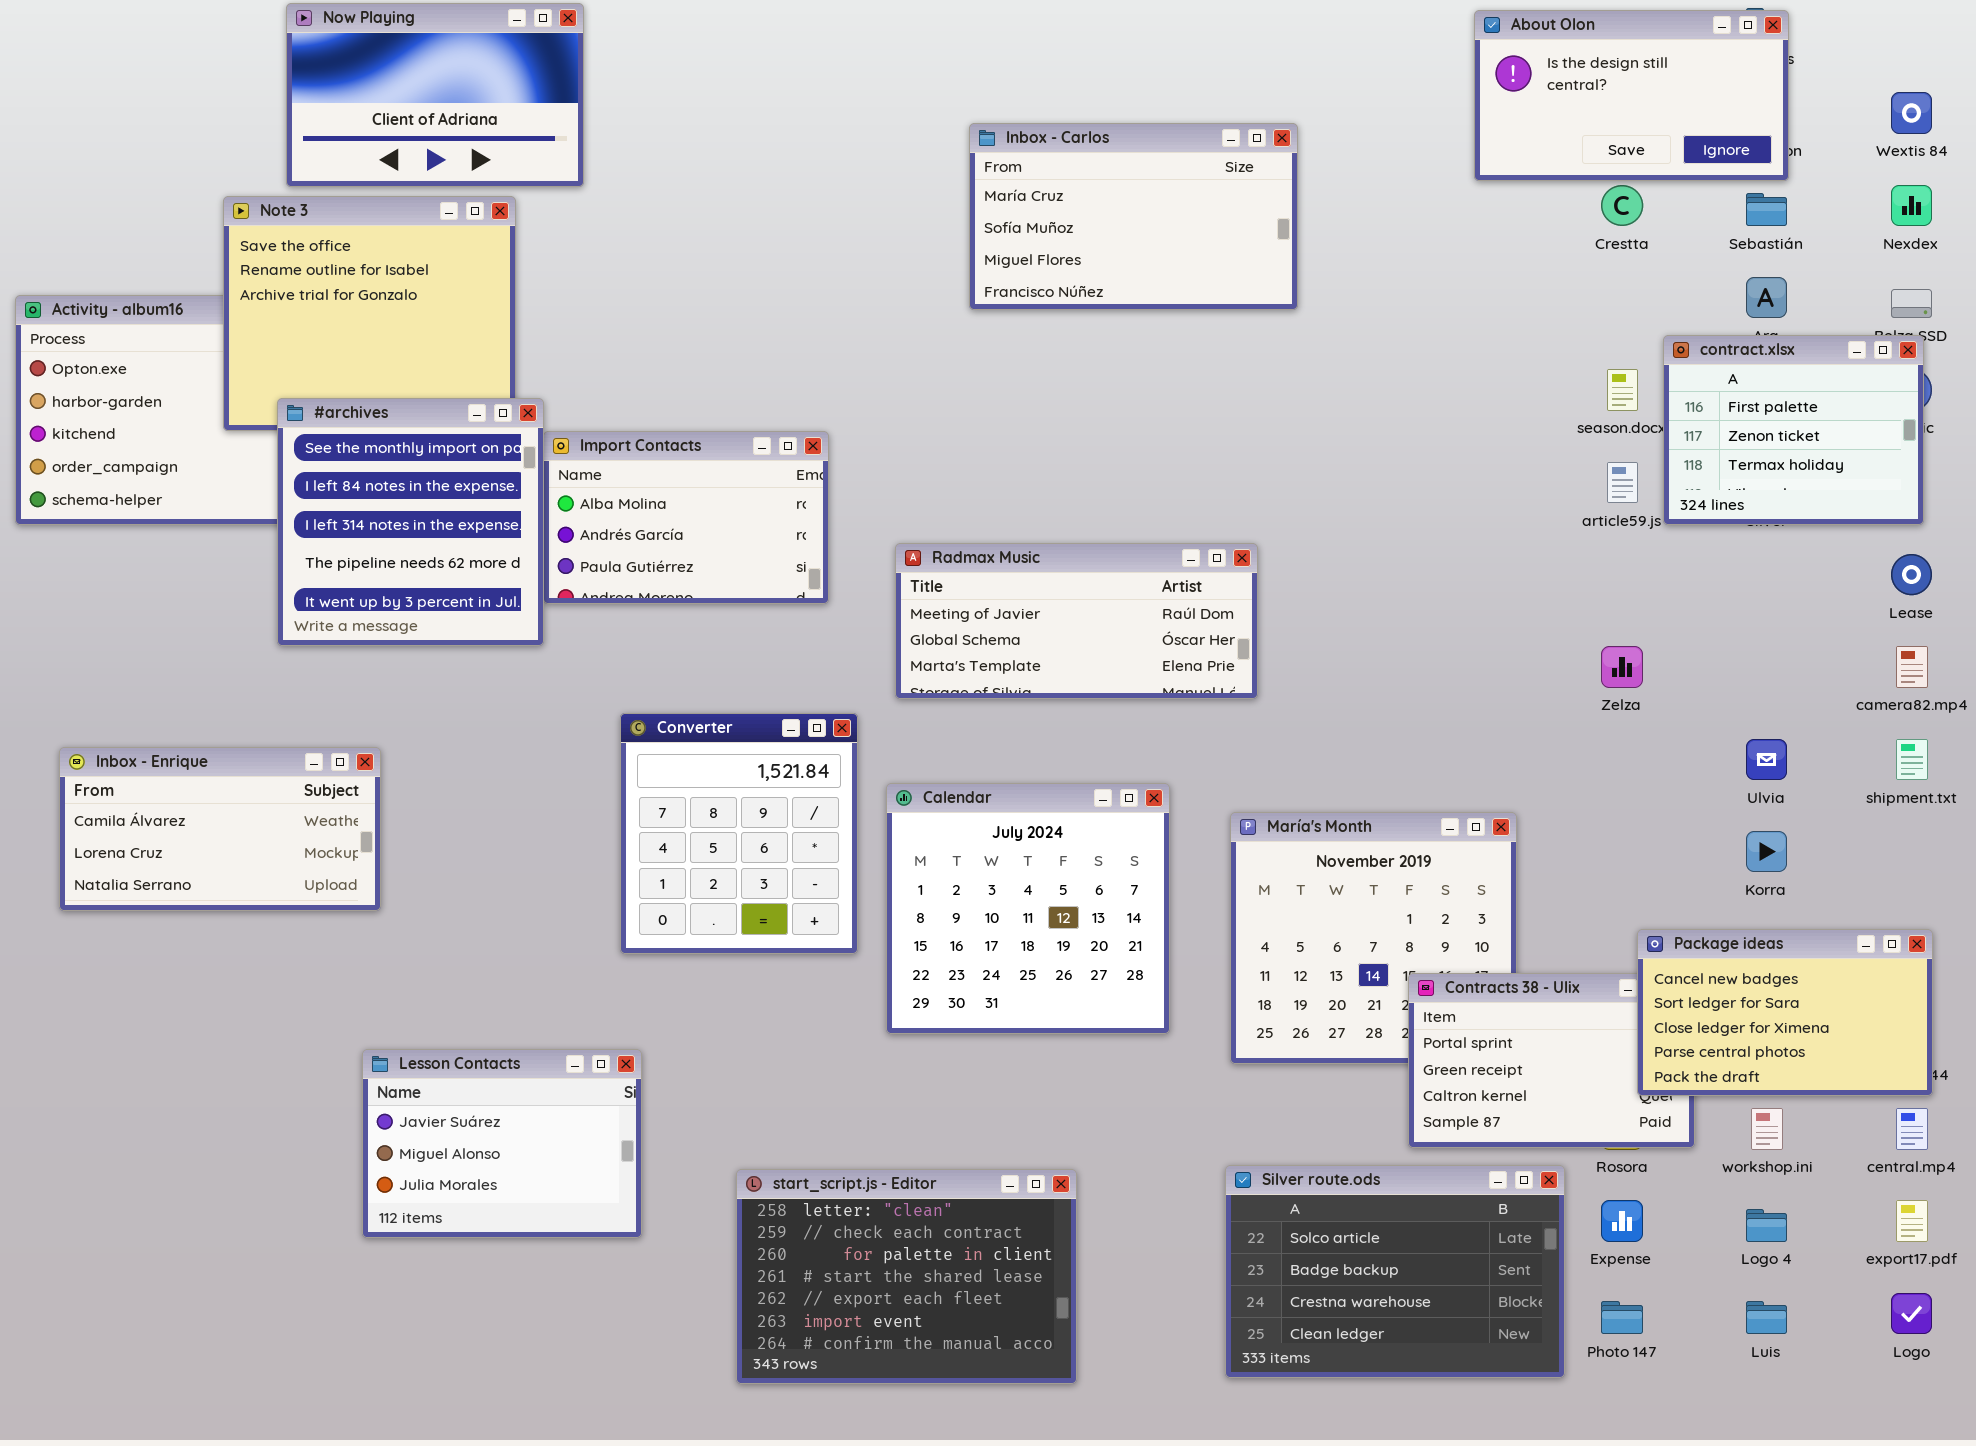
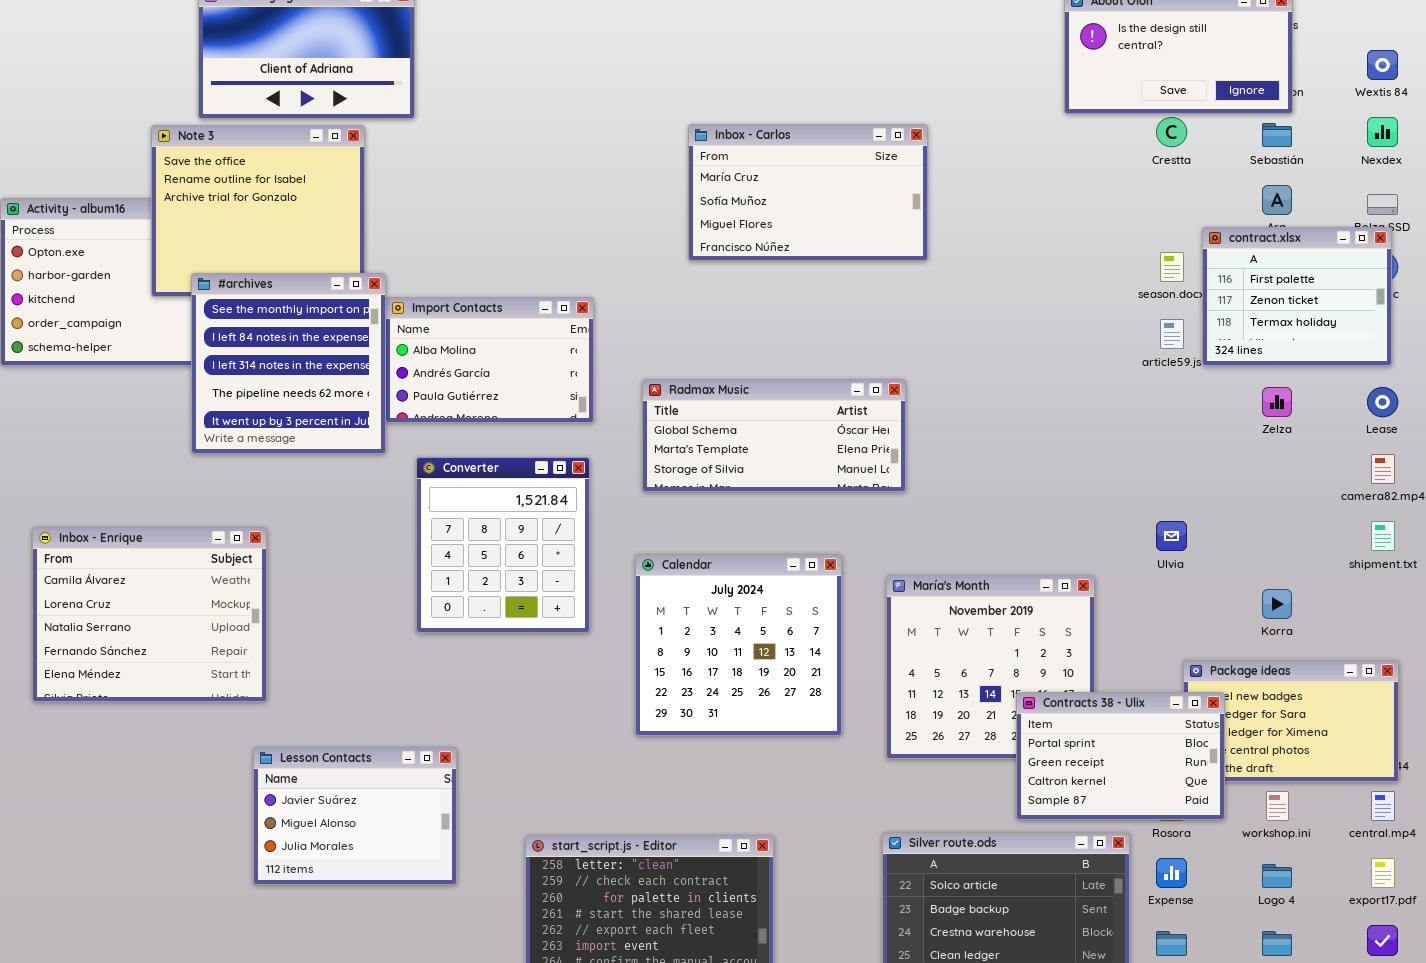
Inbox - Carlos: [969,123,1298,310] -> [688,124,928,261], moved
Radmax Music: [895,543,1258,699] -> [642,379,906,492], scrolled down 1 row
Zelza: [1601,646,1643,688] -> [1262,387,1292,417], moved
Converter: [620,713,858,954] -> [416,457,590,633], moved
Ulvia: [1746,739,1787,780] -> [1156,521,1187,551], moved
Inbox - Enrique: [59,747,381,911] -> [32,527,267,702], resized
Contracts 38 - Ulix: [1408,973,1695,1148] -> [1016,692,1225,820], raised

